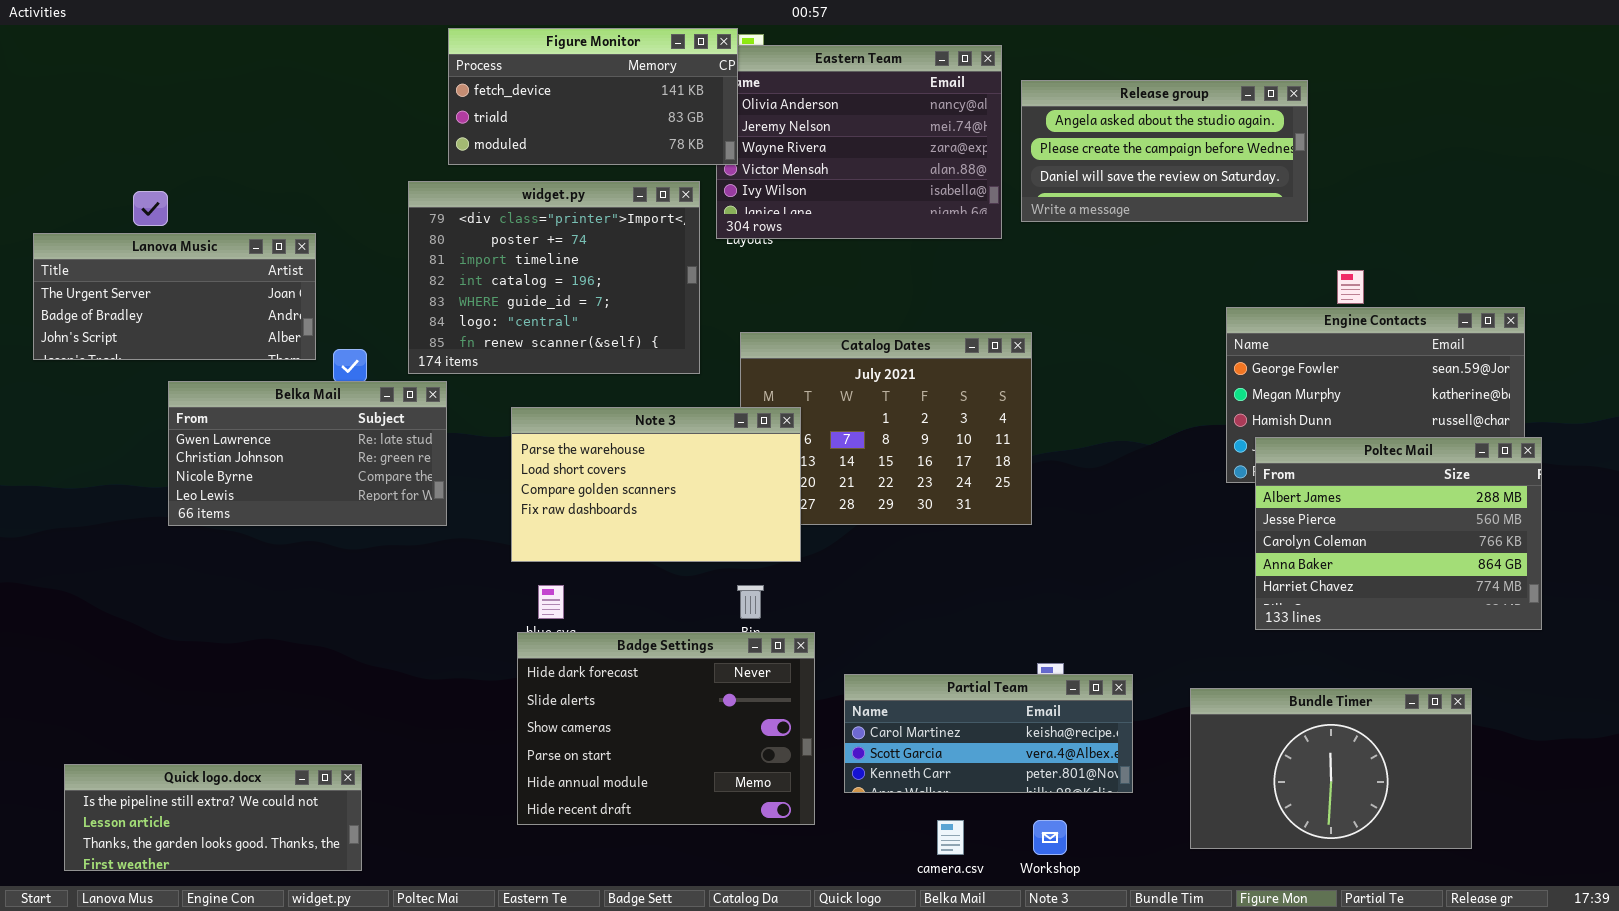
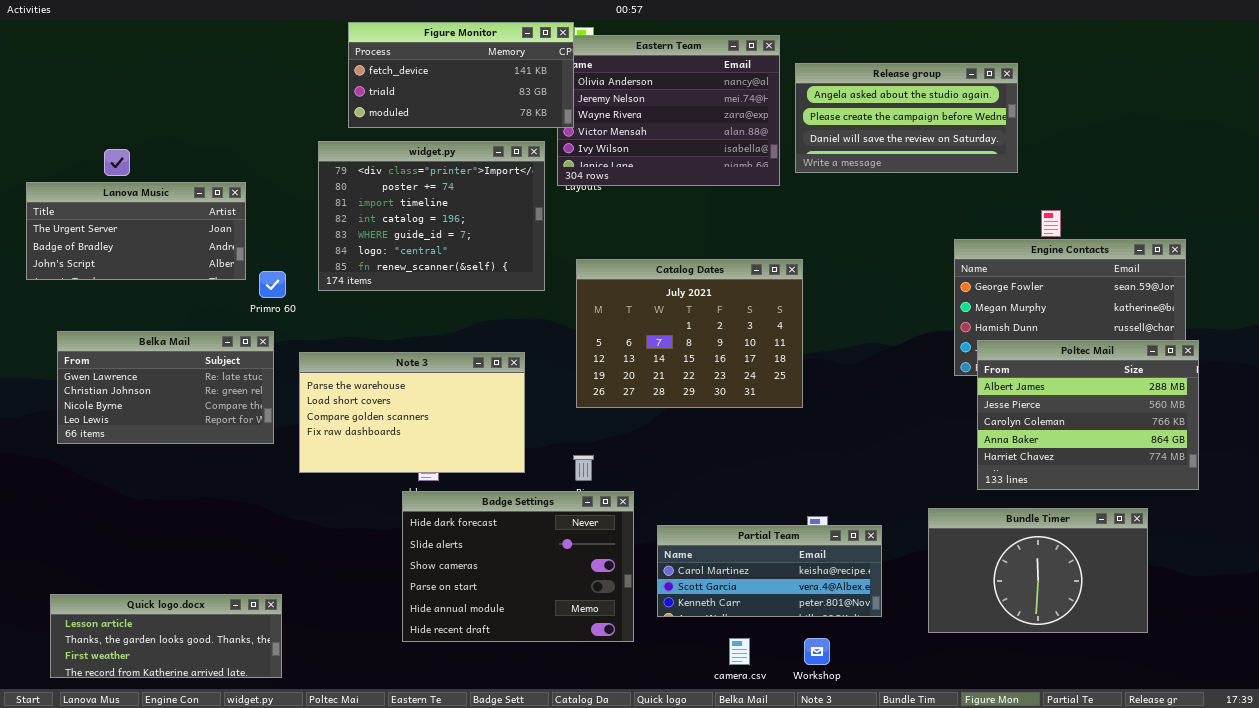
Belka Mail: [168,381,447,526] -> [57,331,274,444], moved
Note 3: [511,407,801,562] -> [299,352,525,473], moved
Bundle Timer: [1190,688,1472,849] -> [928,508,1148,633], moved
Quick logo.docx: [64,764,362,871] -> [50,594,282,678], scrolled down 1 row

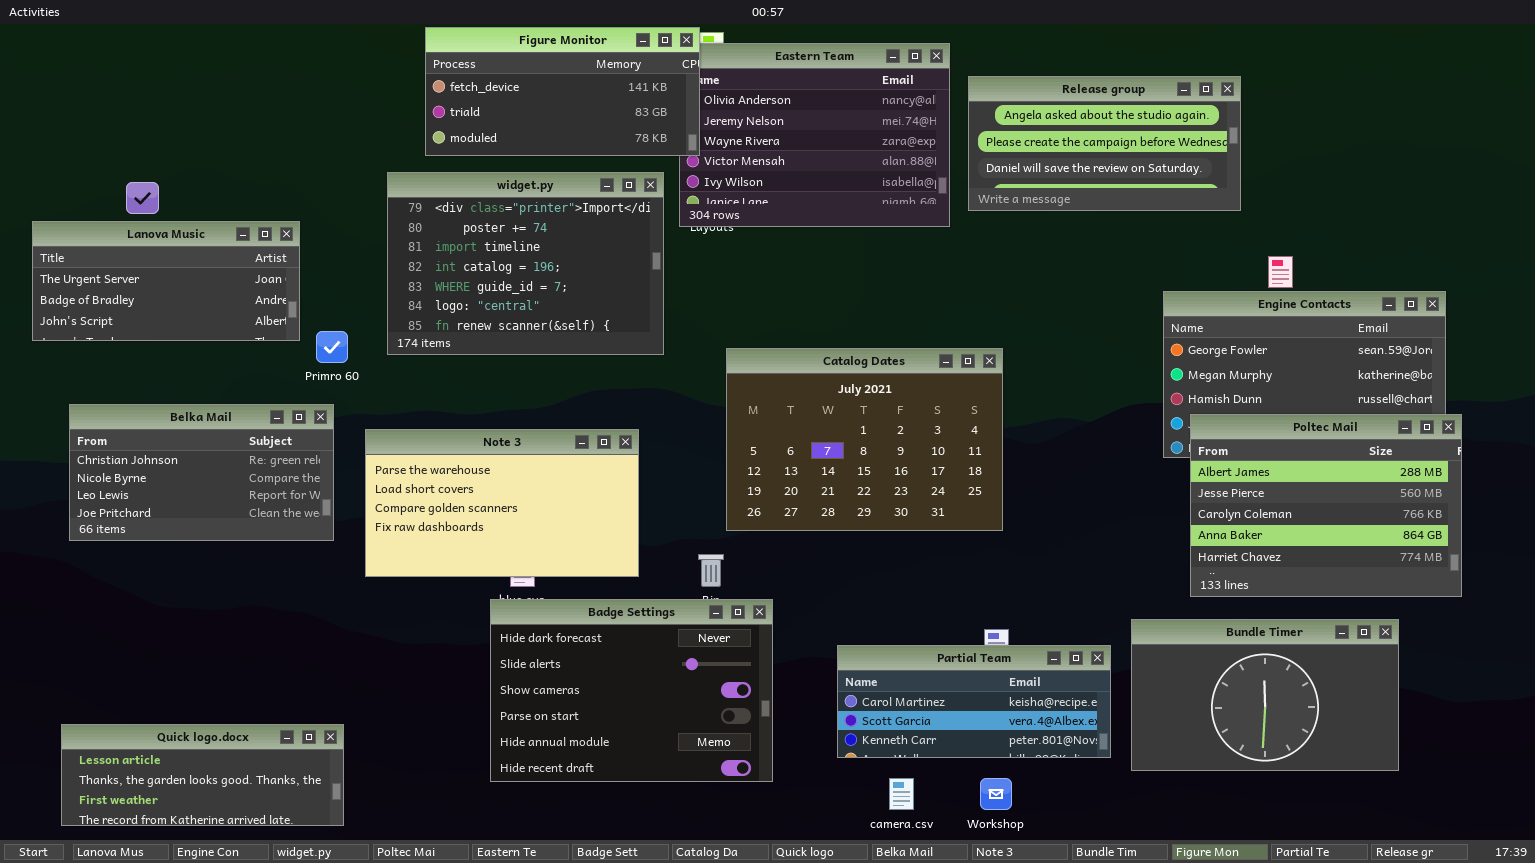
Catalog Dates: [576,259,803,408] -> [726,348,1003,531], moved
Belka Mail: [57,331,274,444] -> [69,404,334,541], scrolled down 1 row
Partial Team: [657,525,882,617] -> [837,645,1111,758], moved

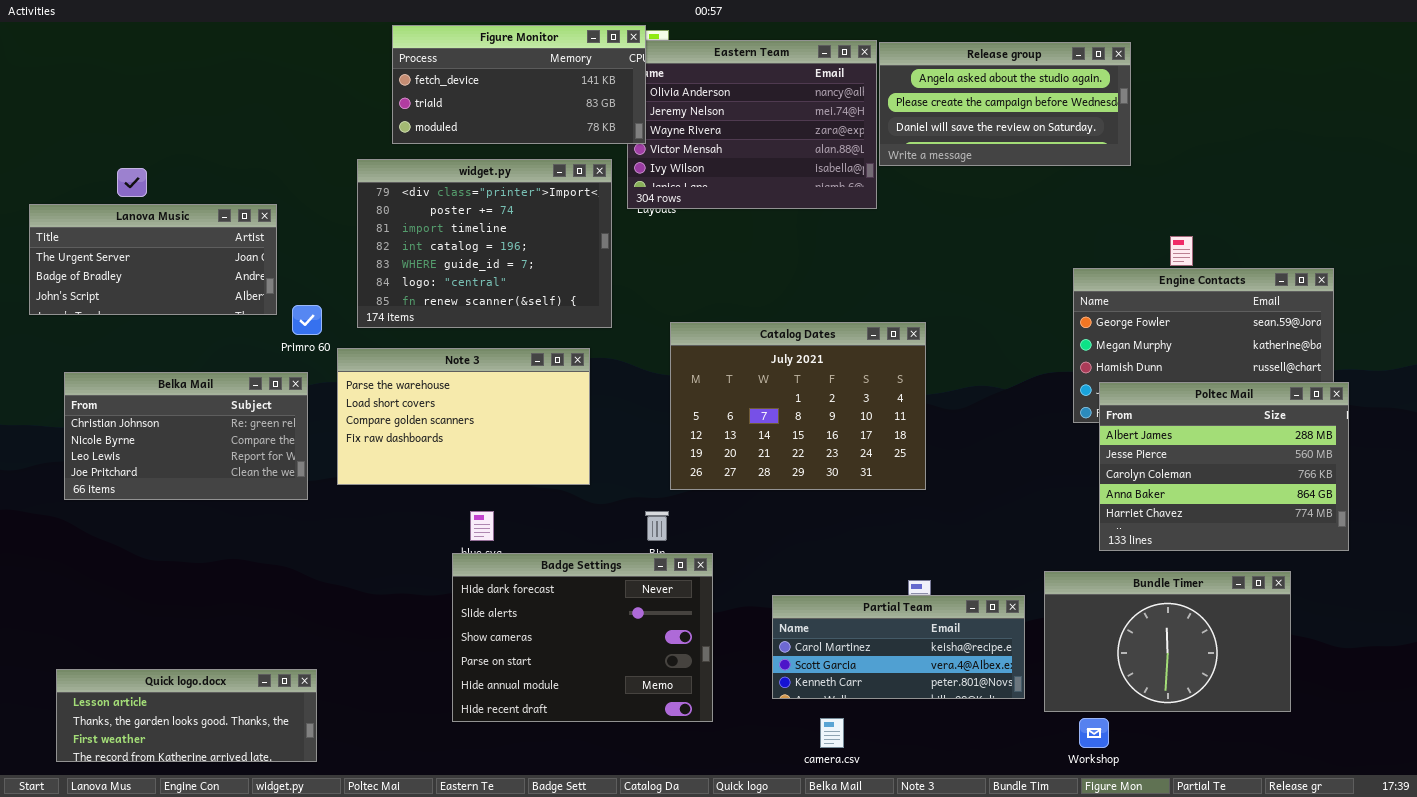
Release group: [968,76,1241,211] -> [879,42,1131,166], moved
Note 3: [365,429,639,577] -> [337,348,590,485], moved
Workshop: [980,778,1012,810] -> [1079,718,1109,748], moved

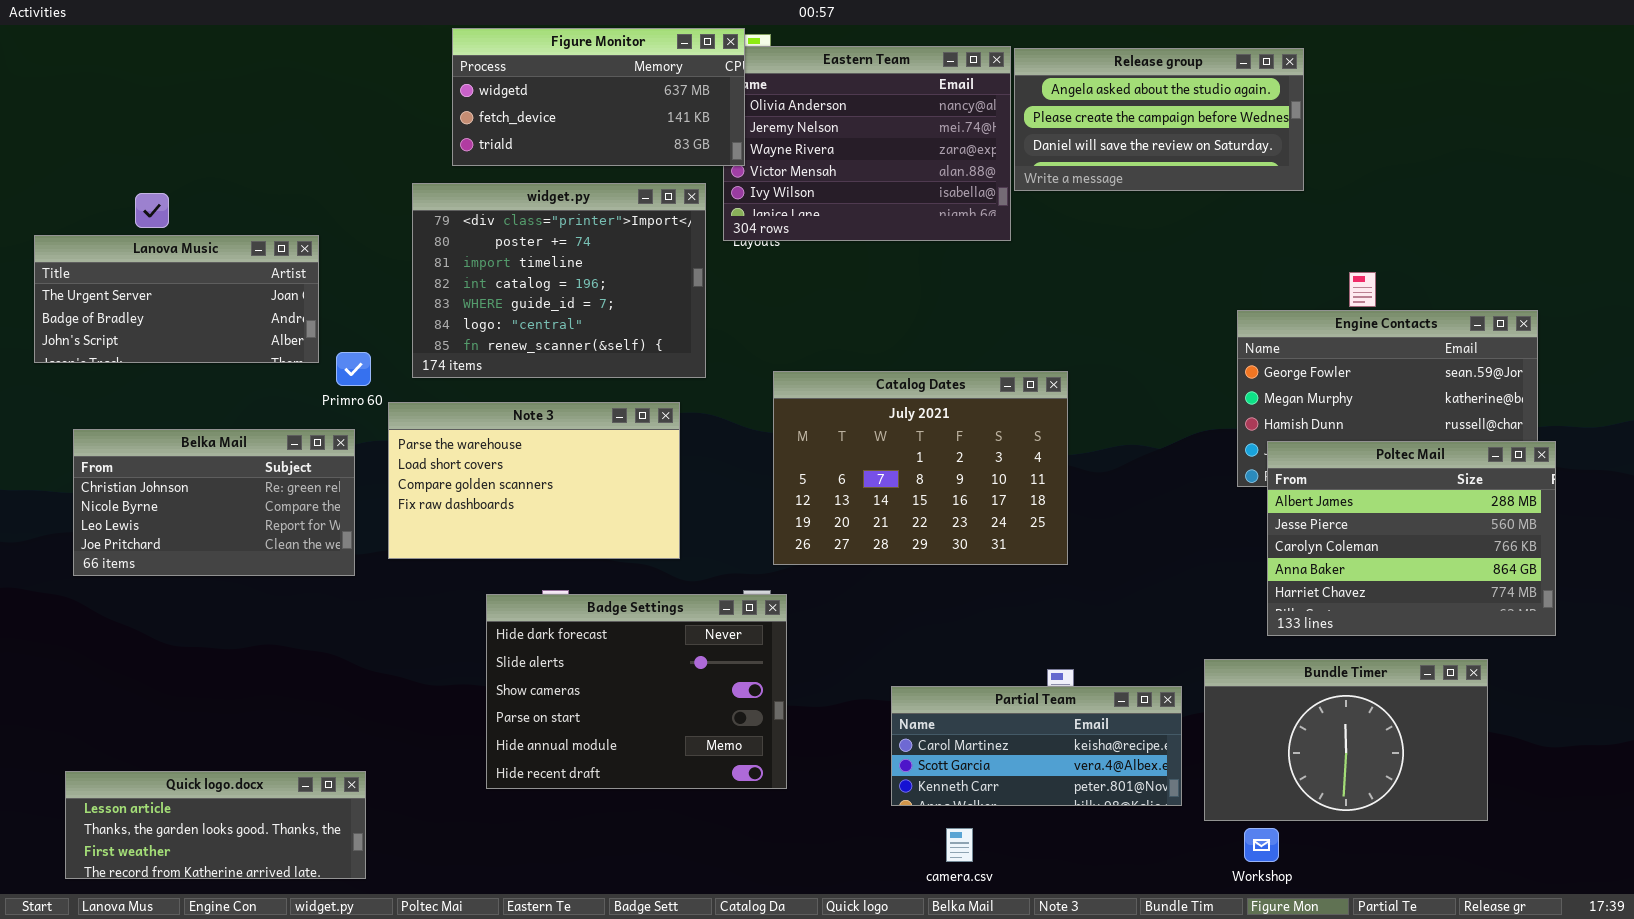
Figure Monitor: [392,25,646,144] -> [452,28,745,166], scrolled up 1 row
Badge Settings: [452,553,713,722] -> [486,594,787,789], moved

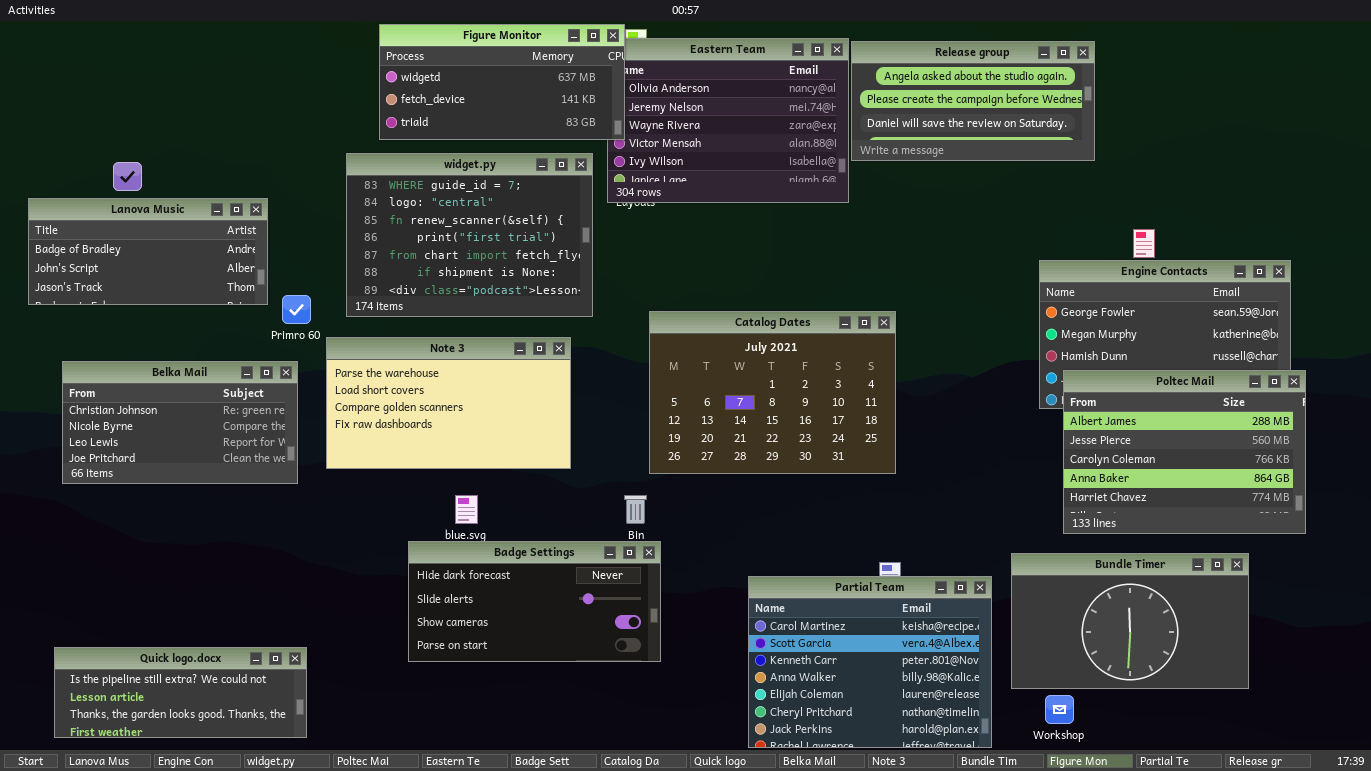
widget.py: [412,183,706,378] -> [346,153,593,317], scrolled down 4 rows
Lanova Music: [34,235,319,363] -> [28,198,268,305], scrolled down 1 row
Badge Settings: [486,594,787,789] -> [408,541,661,662], resized
Partial Team: [891,686,1182,806] -> [748,576,992,748], resized
Quick logo.docx: [65,771,366,879] -> [54,647,307,738], scrolled up 1 row

